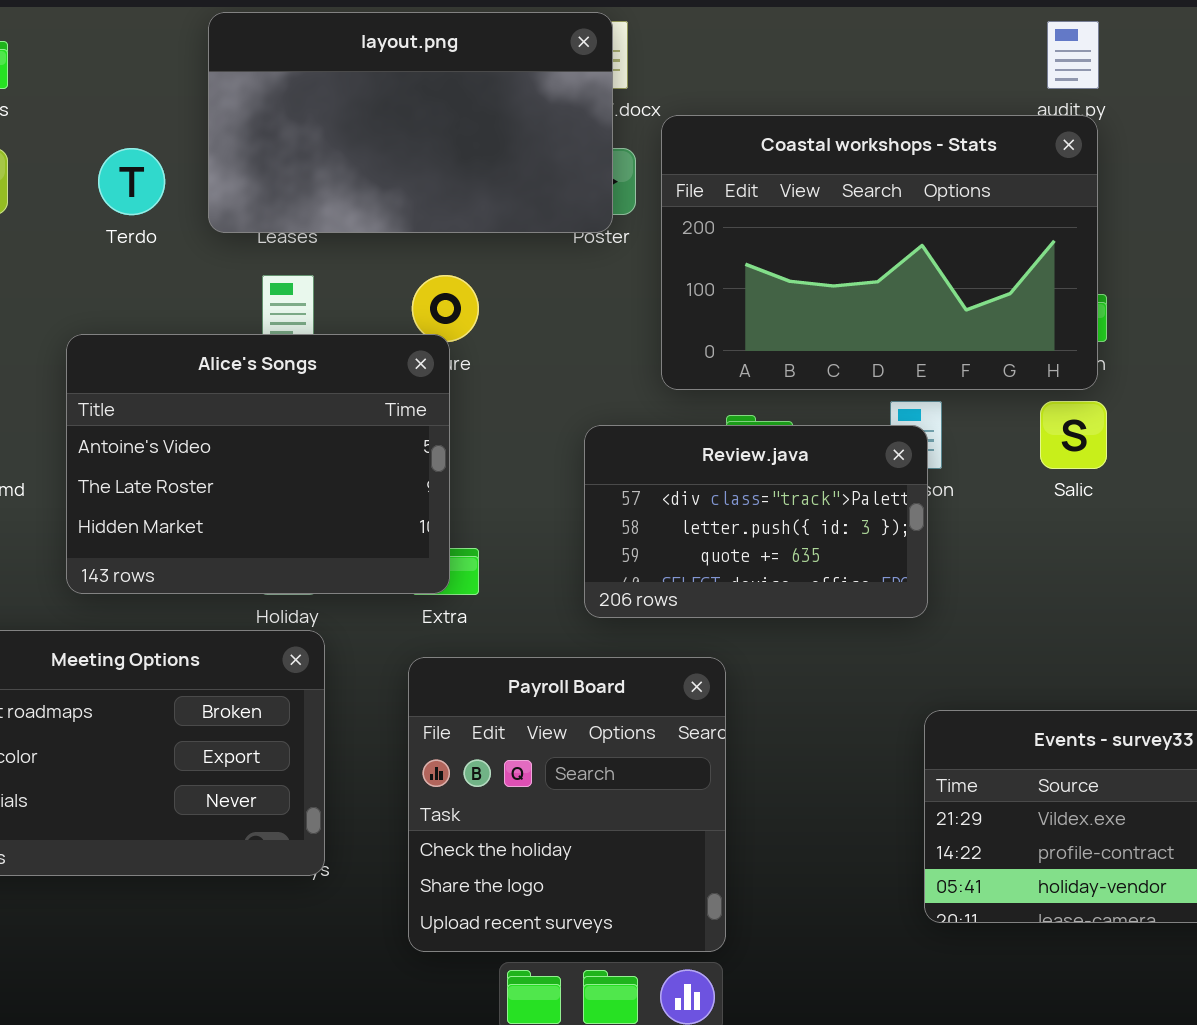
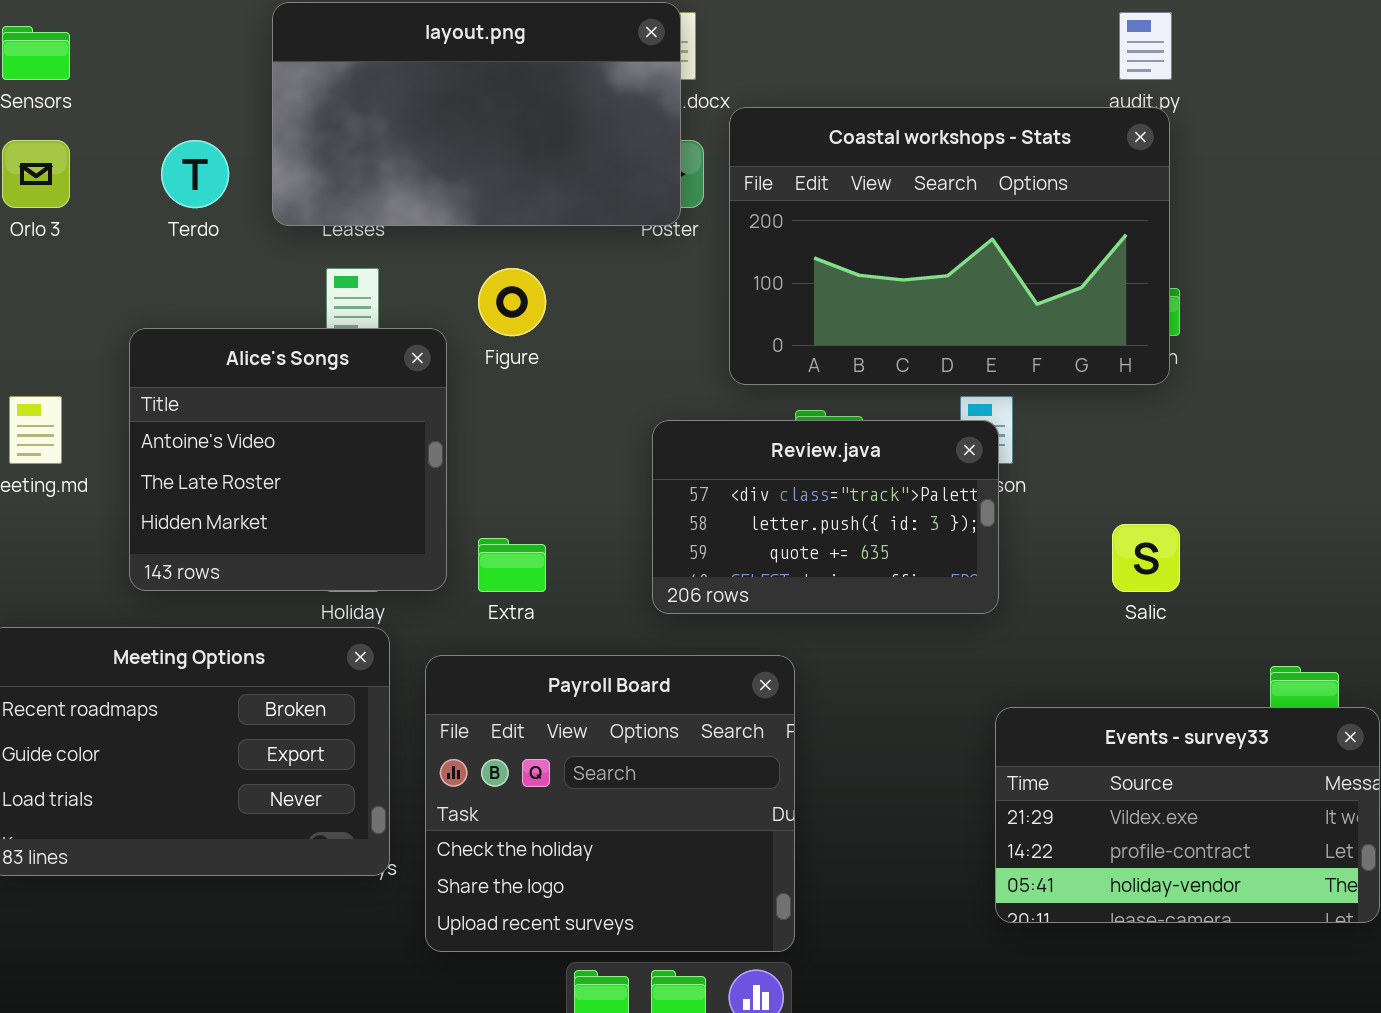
Alice's Songs: [66,334,450,594] -> [129,328,447,591], resized
Salic: [1040,401,1107,469] -> [1112,524,1180,592], moved
Payroll Board: [408,657,726,952] -> [425,655,795,952], resized

